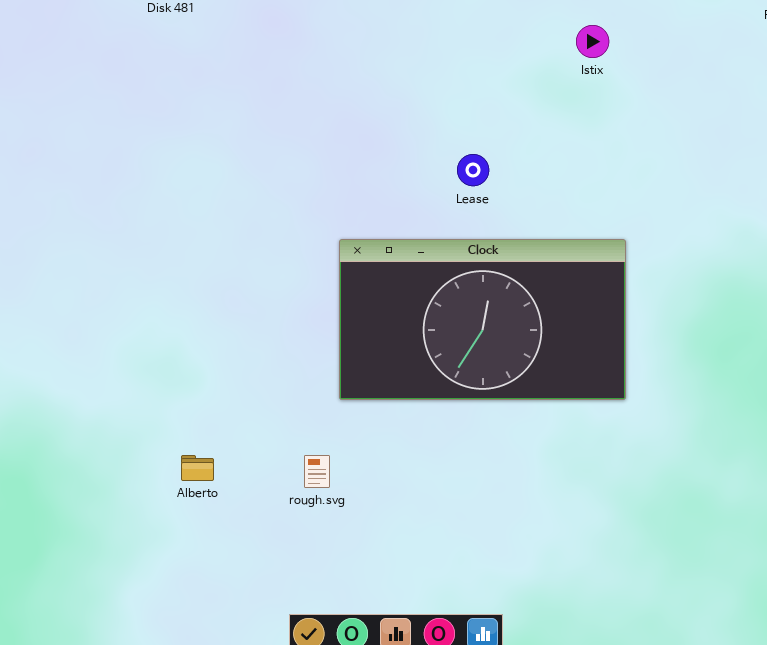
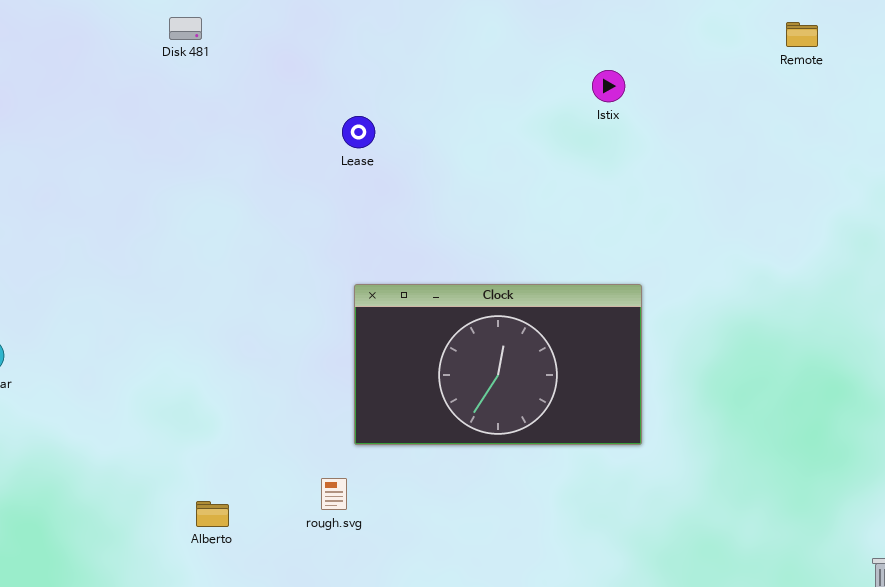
Lease: [457,154,489,186] -> [342,116,375,148], moved
rough.svg: [304,455,330,488] -> [321,478,347,510], moved

